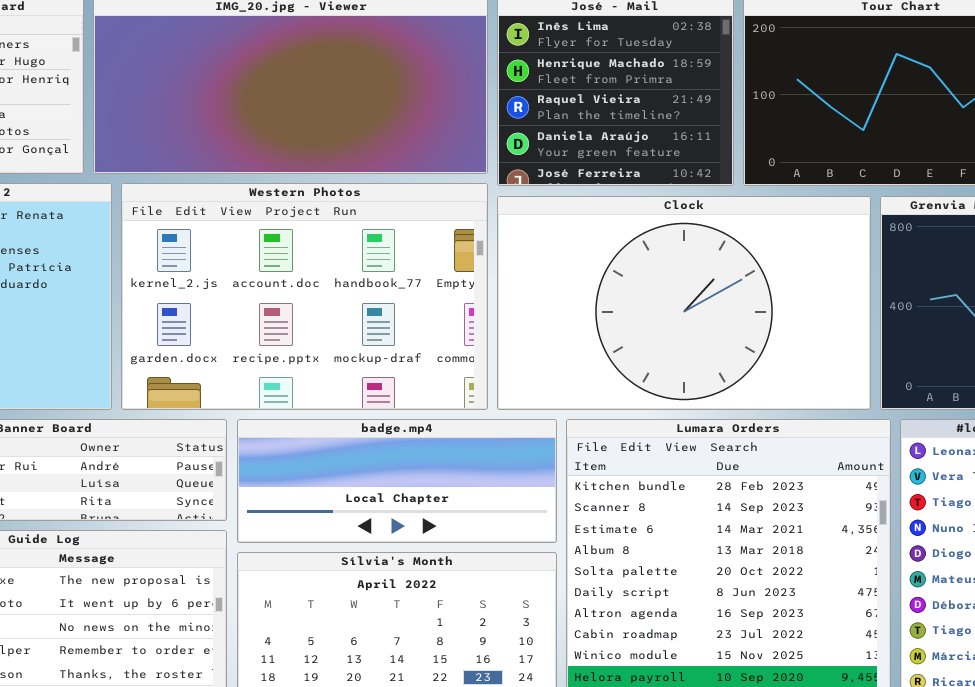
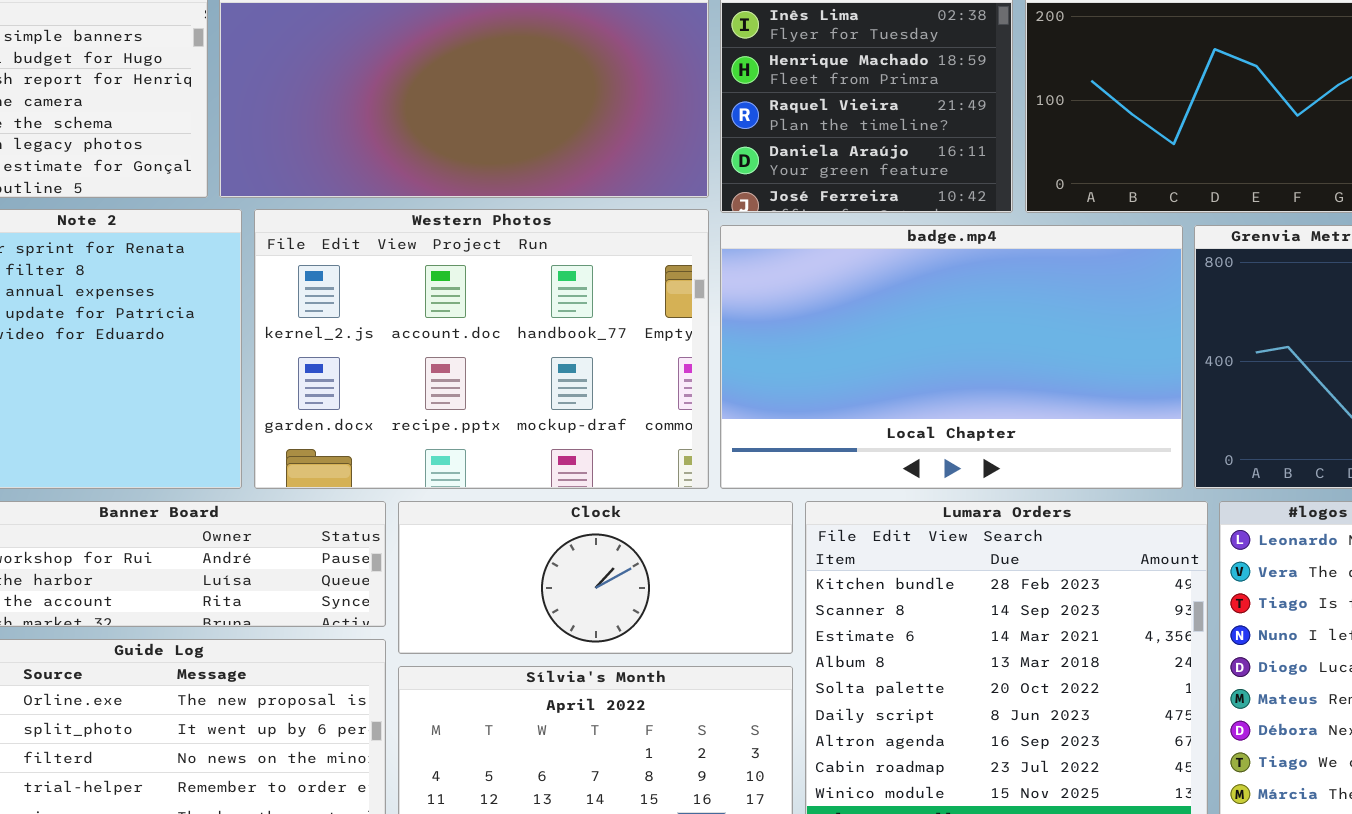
Clock: [497,196,871,410] -> [398,501,793,654], moved, resized
badge.mp4: [237,419,557,543] -> [720,225,1183,489], moved, resized

